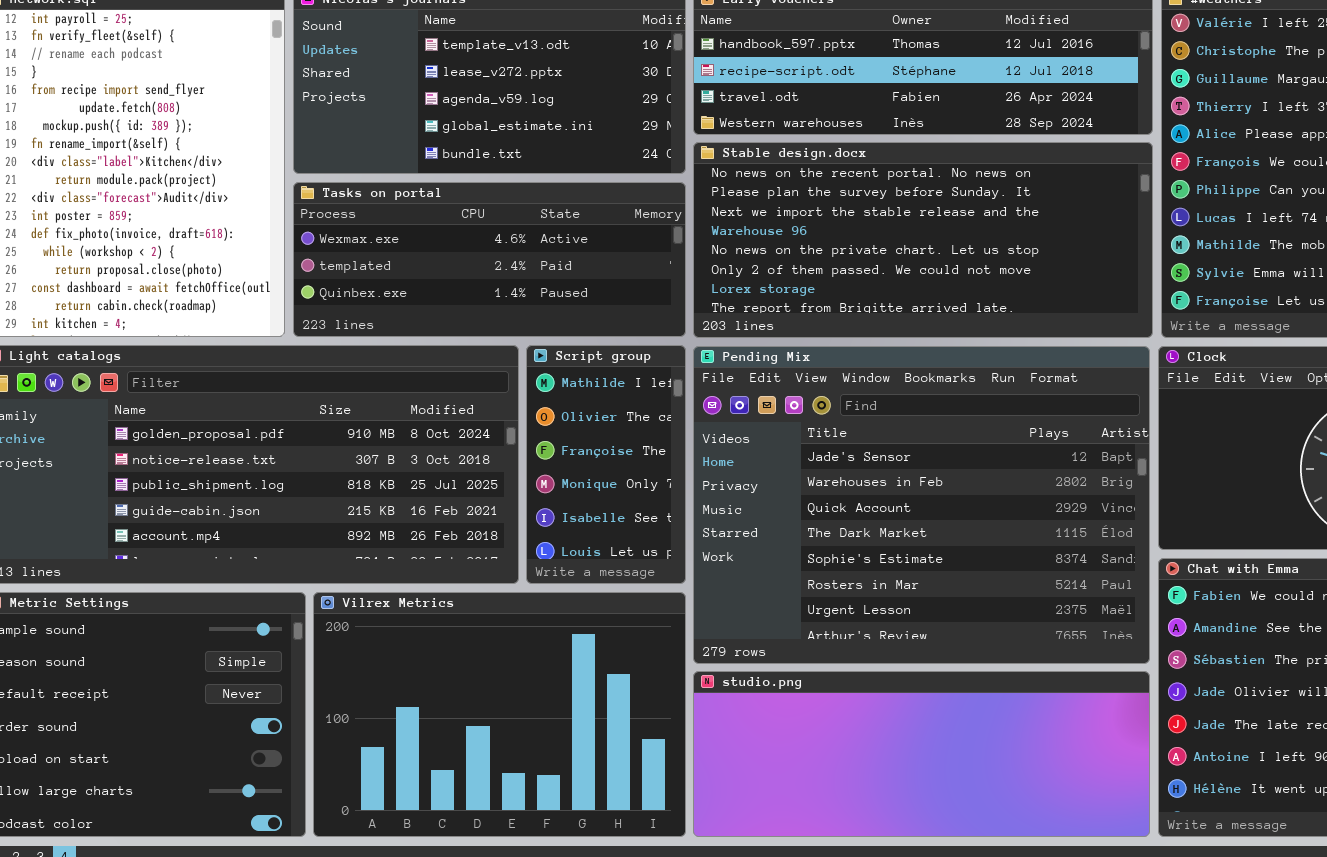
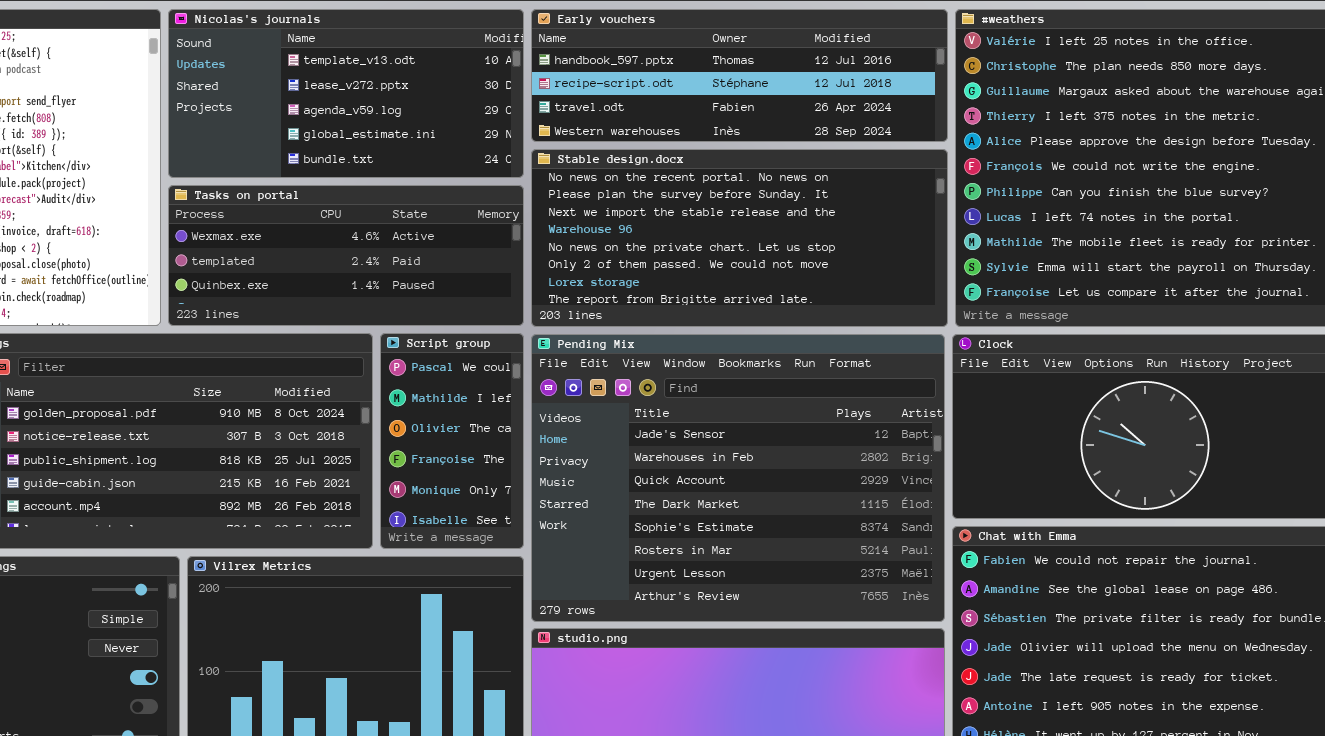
Script group: [526,345,686,584] -> [380,333,524,549], scrolled up 1 row

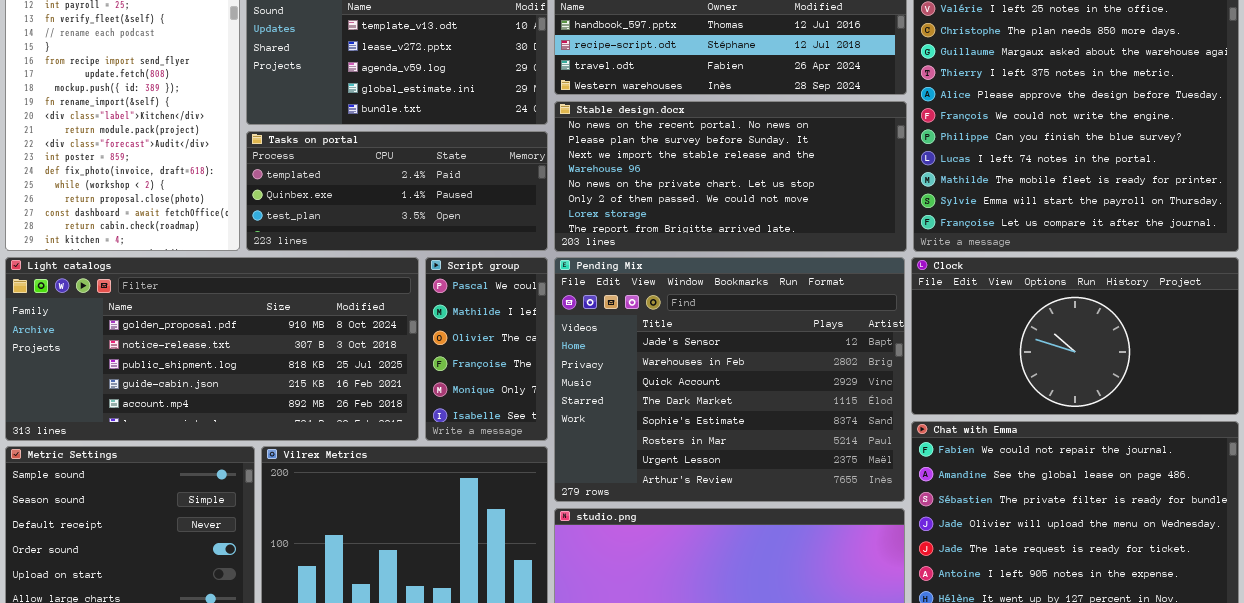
Tasks on portal: [168,185,524,326] -> [246,131,548,251], scrolled down 1 row

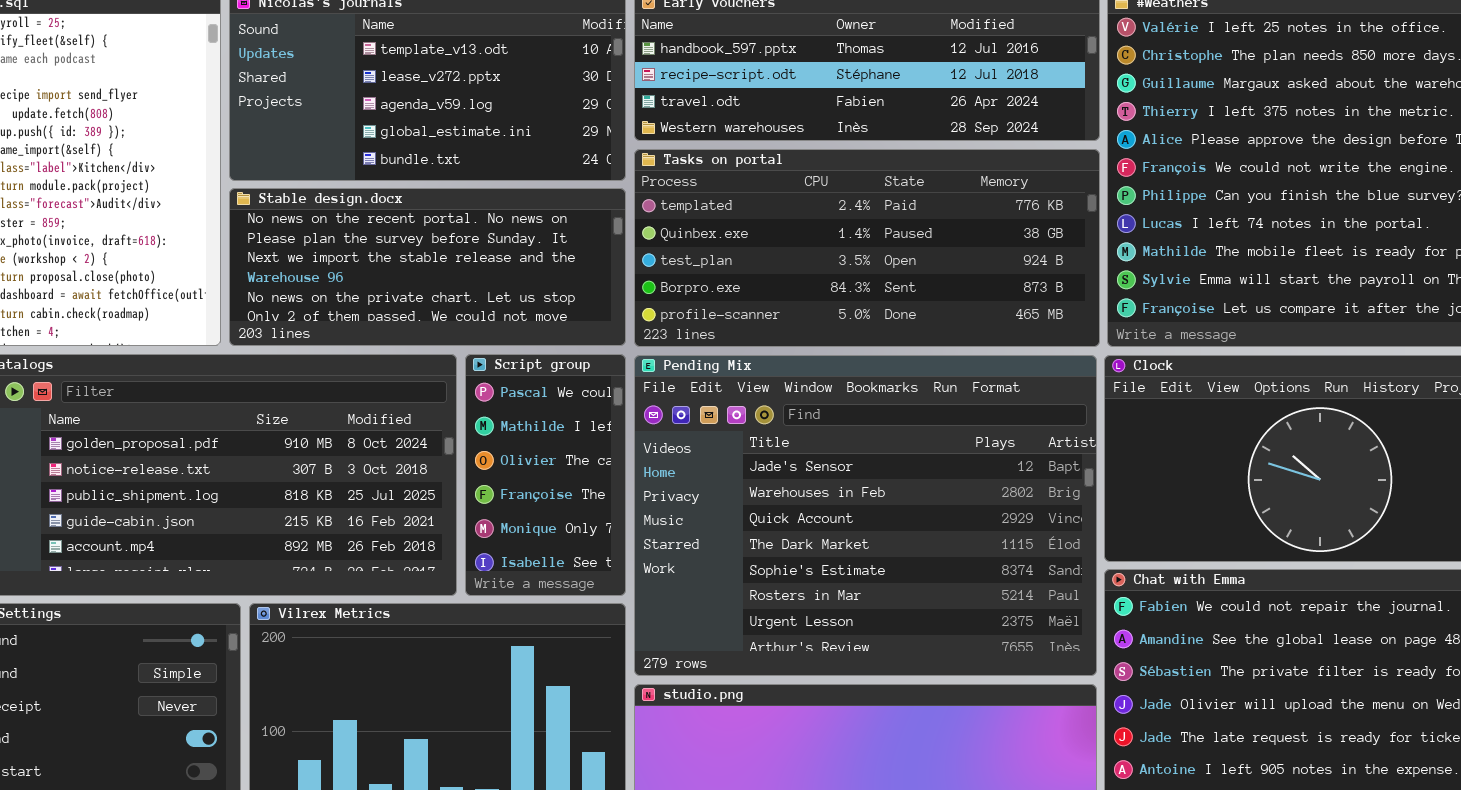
Stable design.docx: [554,101,907,252] -> [229,188,626,346], moved, resized
Tasks on portal: [246,131,548,251] -> [634,149,1100,347], moved, resized

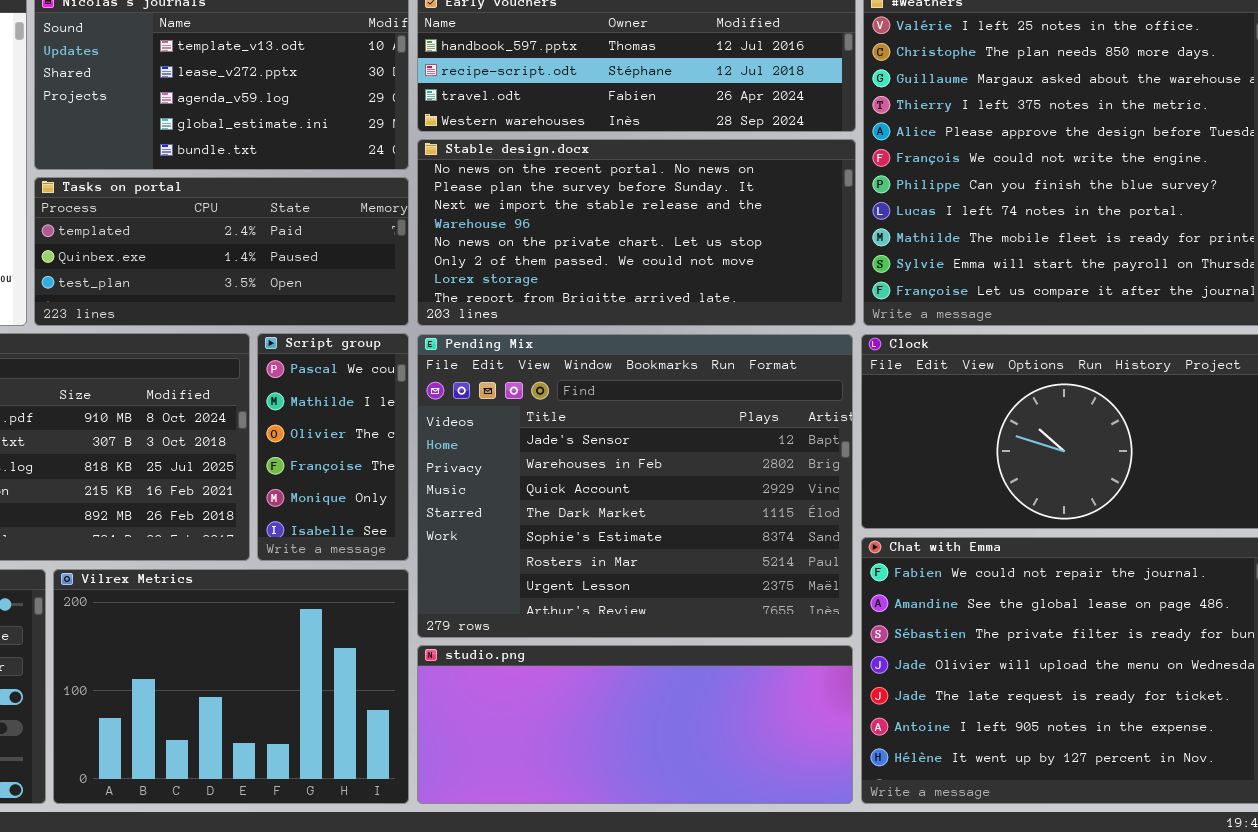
Tasks on portal: [634,149,1100,347] -> [34,177,409,326], moved, resized
Stable design.docx: [229,188,626,346] -> [417,139,856,326], moved, resized

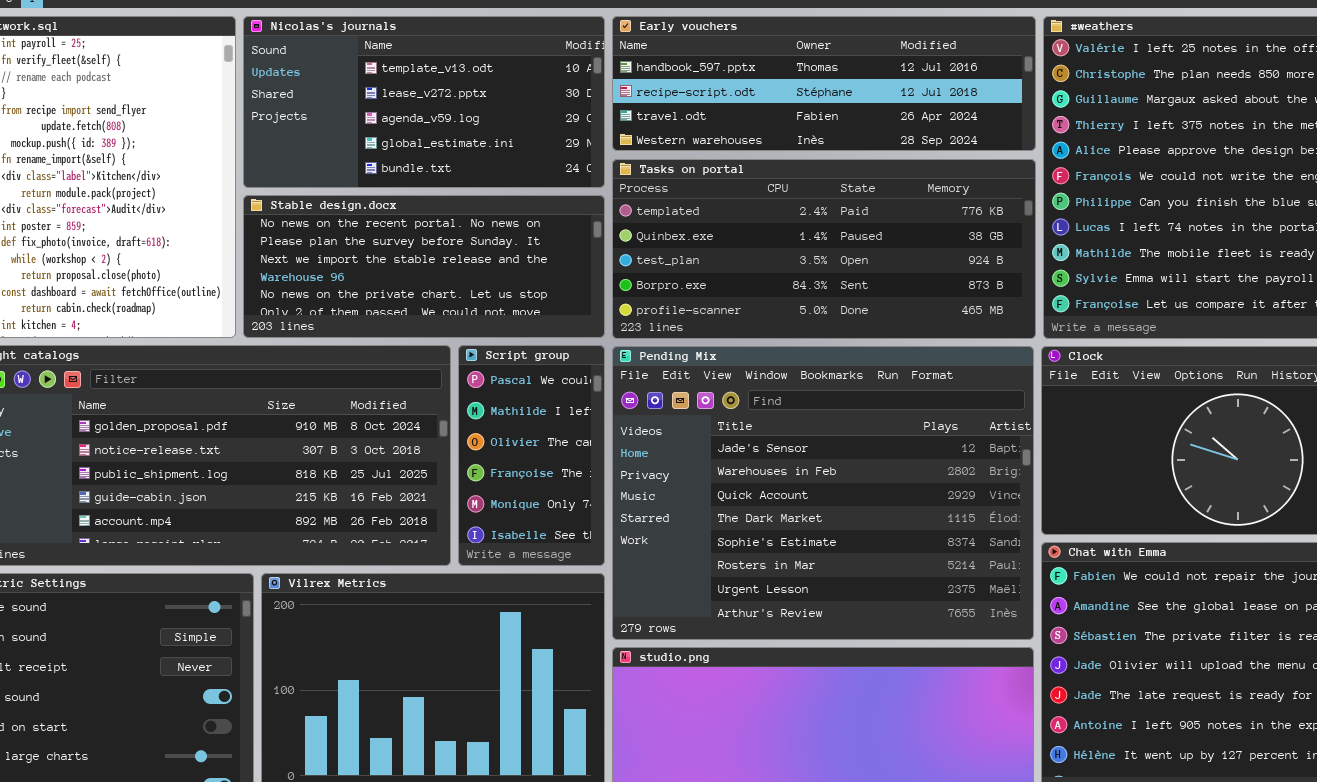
Stable design.docx: [417,139,856,326] -> [243,195,605,338], moved, resized
Tasks on portal: [34,177,409,326] -> [612,159,1036,339], moved, resized

